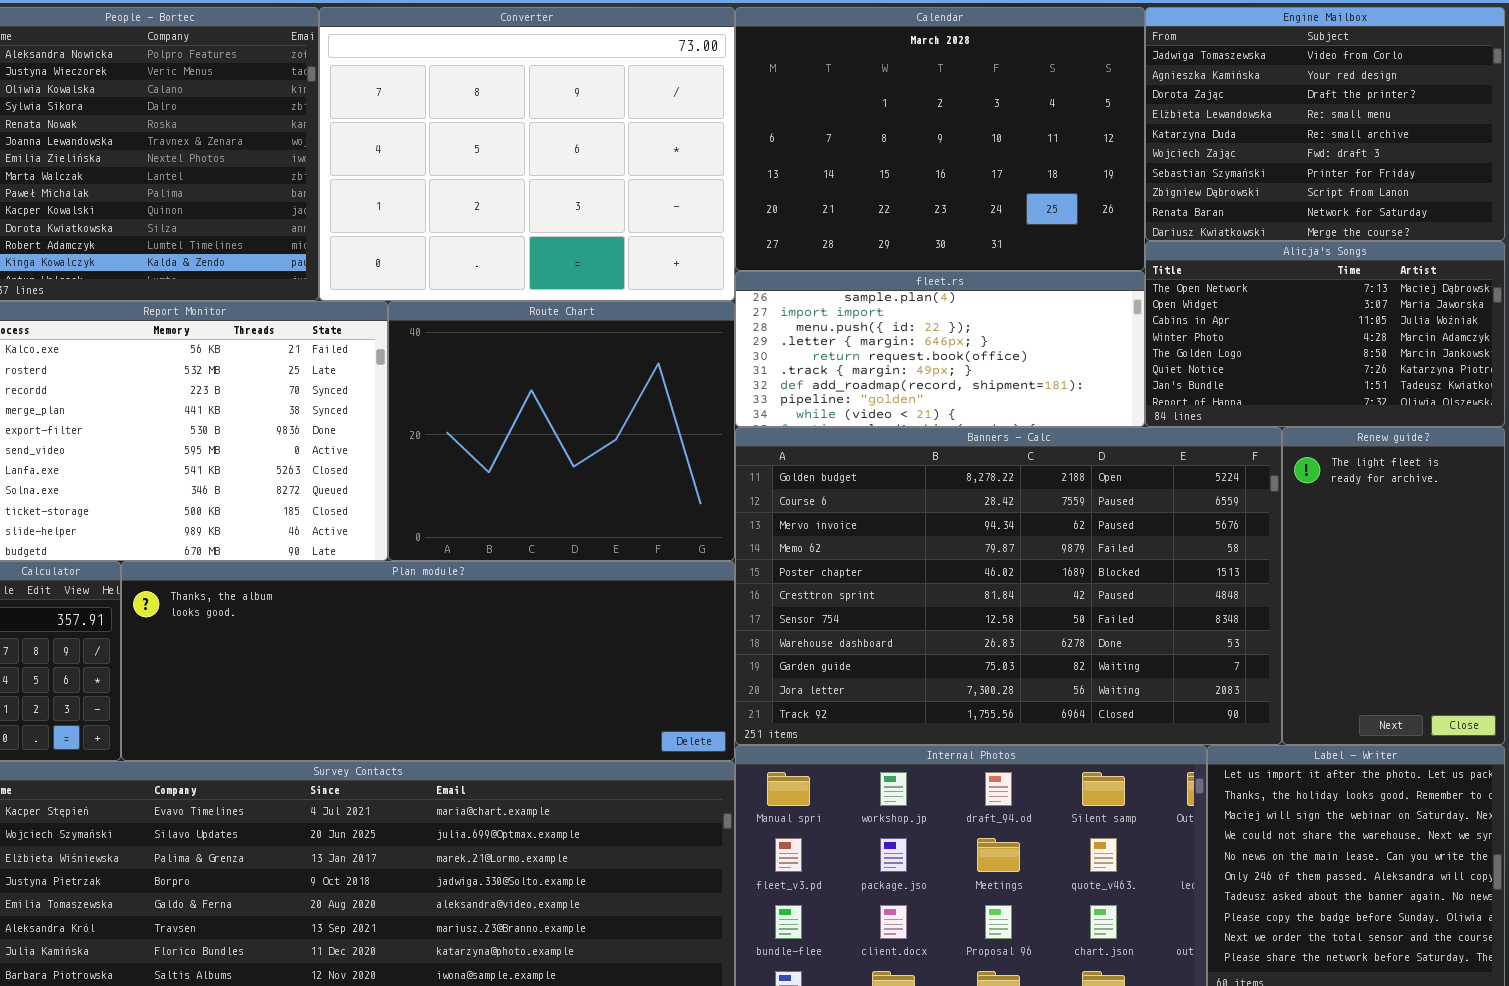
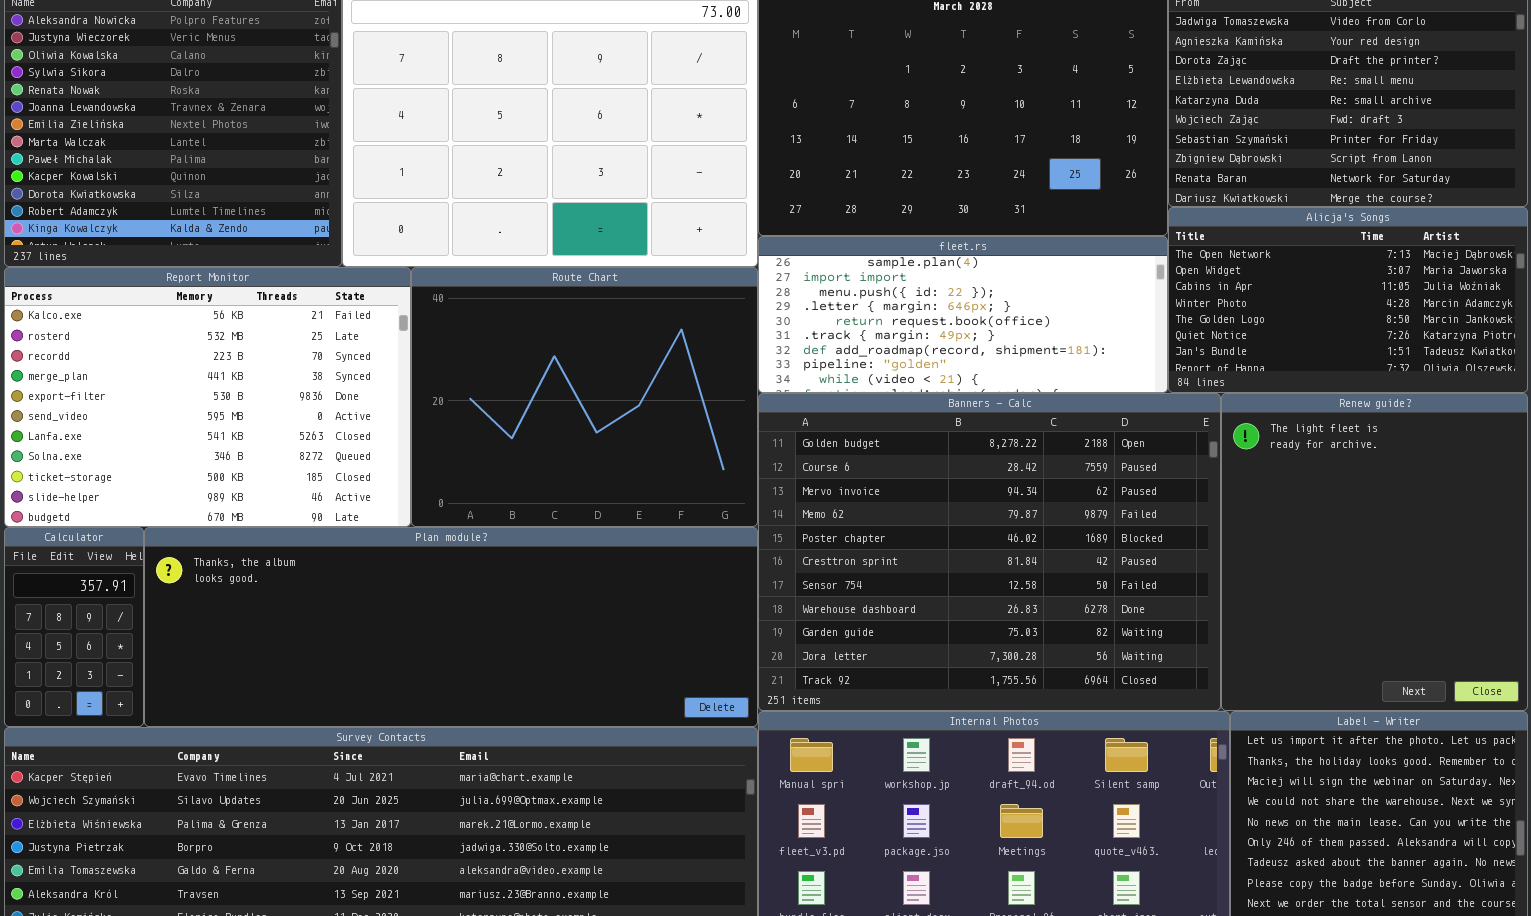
Banners - Calc: [735,427,1282,745] -> [758,393,1221,711], resized
Renew guide?: [1282,427,1505,745] -> [1221,393,1528,711], resized

